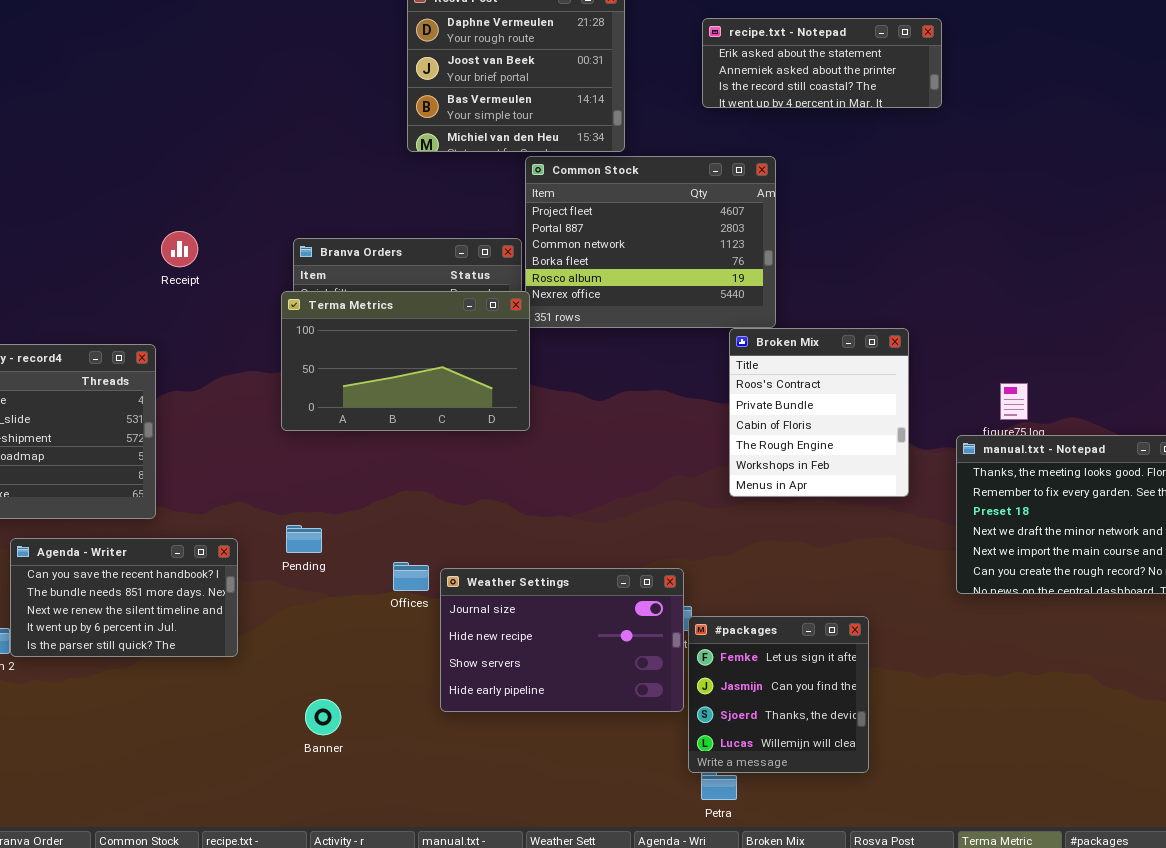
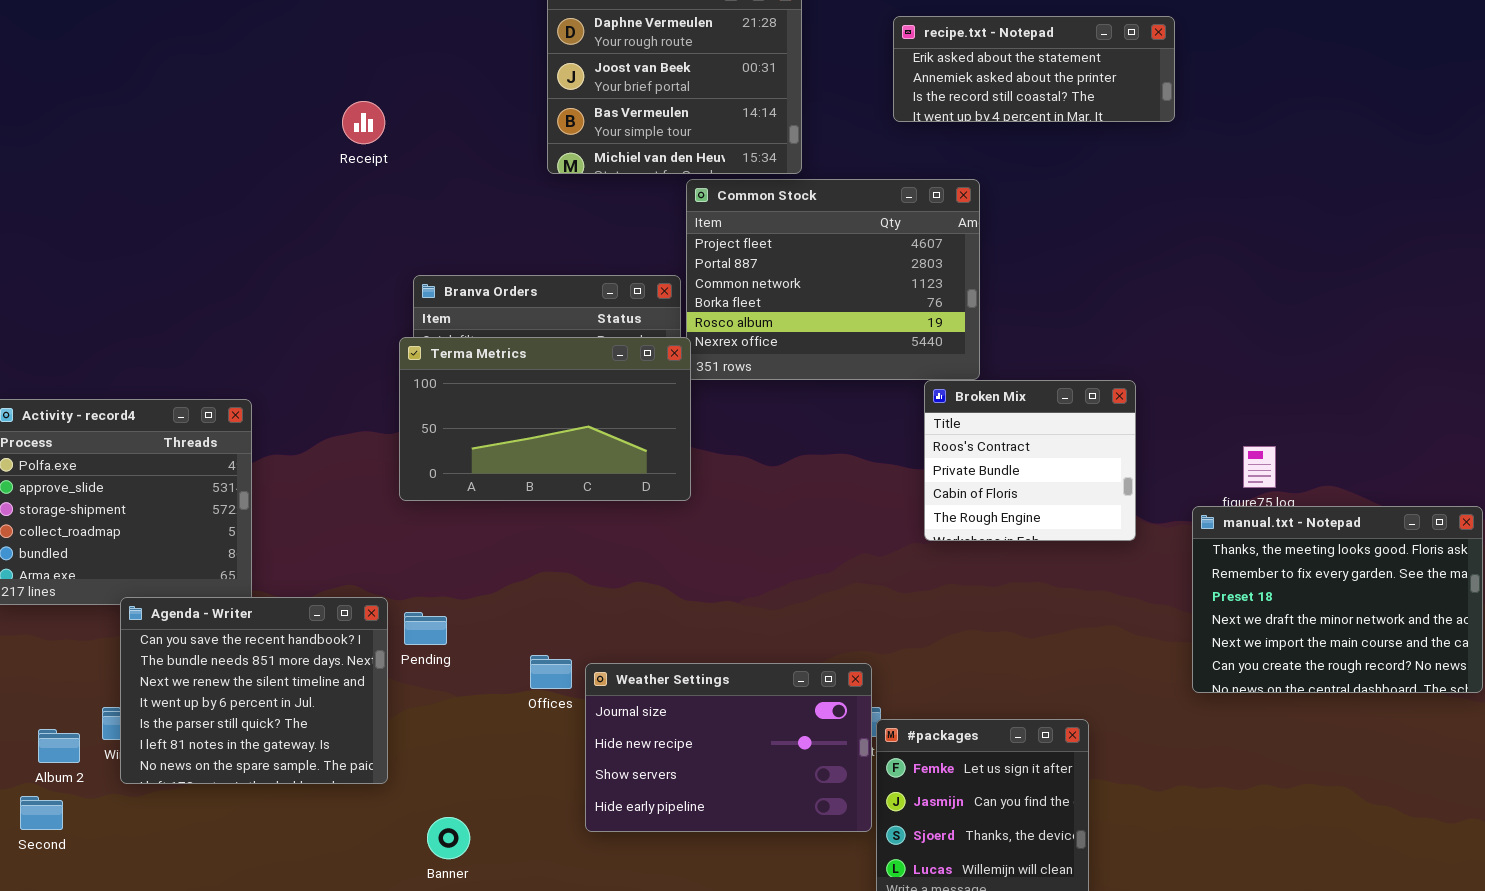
Receipt: [161,231,198,267] -> [342,101,385,144], moved
Broken Mix: [729,328,909,497] -> [924,380,1136,541], resized
Agenda - Writer: [10,538,238,657] -> [120,597,388,784], moved, resized

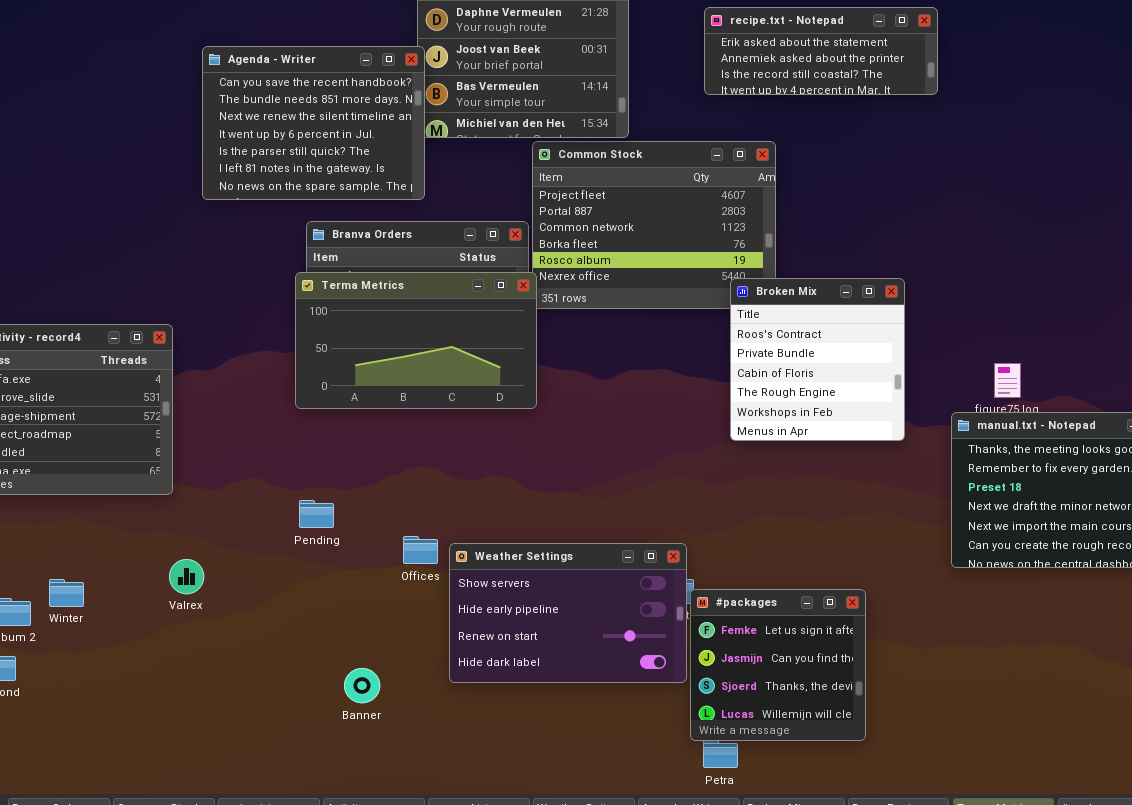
Broken Mix: [924,380,1136,541] -> [730,278,905,441], resized
Agenda - Writer: [120,597,388,784] -> [202,46,425,200], moved
Weather Settings: [585,663,872,832] -> [449,543,687,683], scrolled down 2 rows
Banner: [427,817,470,859] -> [344,668,380,703], moved

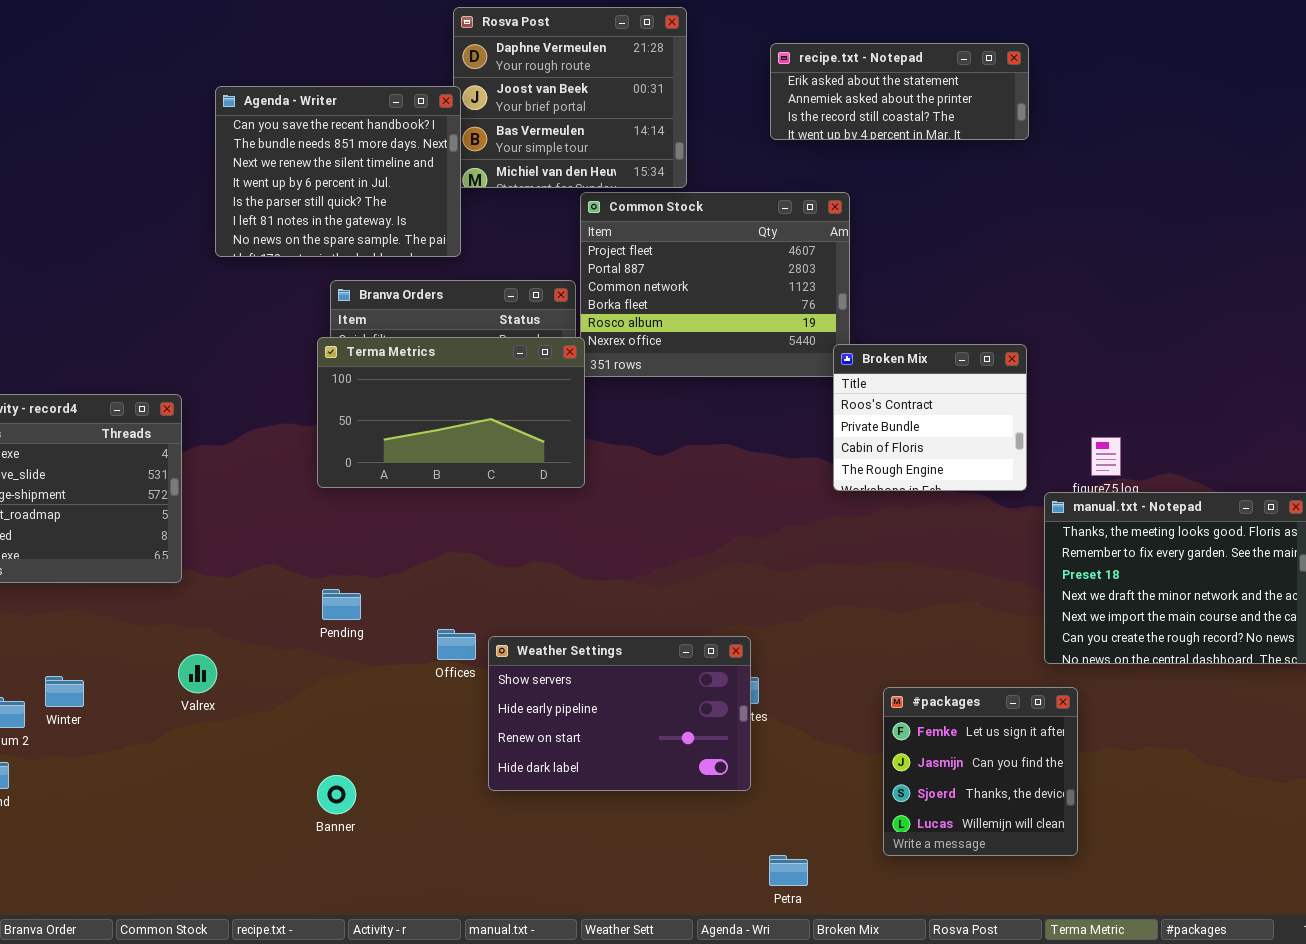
Broken Mix: [730,278,905,441] -> [833,344,1027,491], moved, resized
#packages: [690,589,866,741] -> [883,687,1078,856], moved
Banner: [344,668,380,703] -> [317,775,356,814], moved

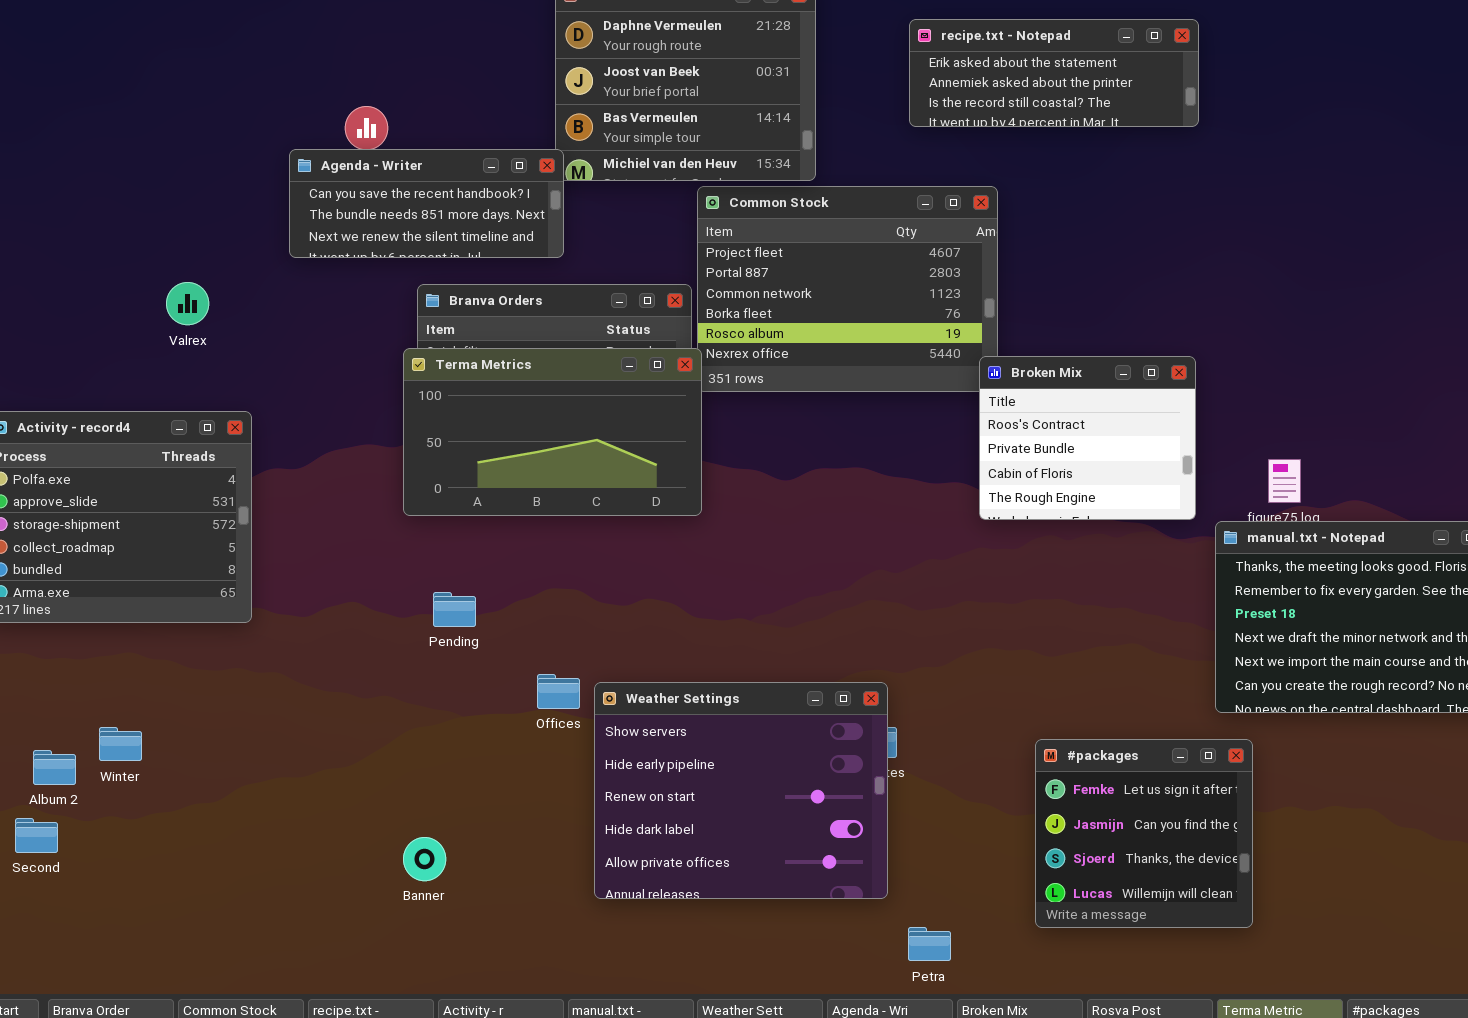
Agenda - Writer: [215,86,461,257] -> [289,149,564,258], resized
Pending: [322,589,361,620] -> [433,592,476,627], moved
Weather Settings: [488,636,751,791] -> [594,682,888,899], resized
Valrex: [178,654,217,693] -> [166,282,209,325], moved

